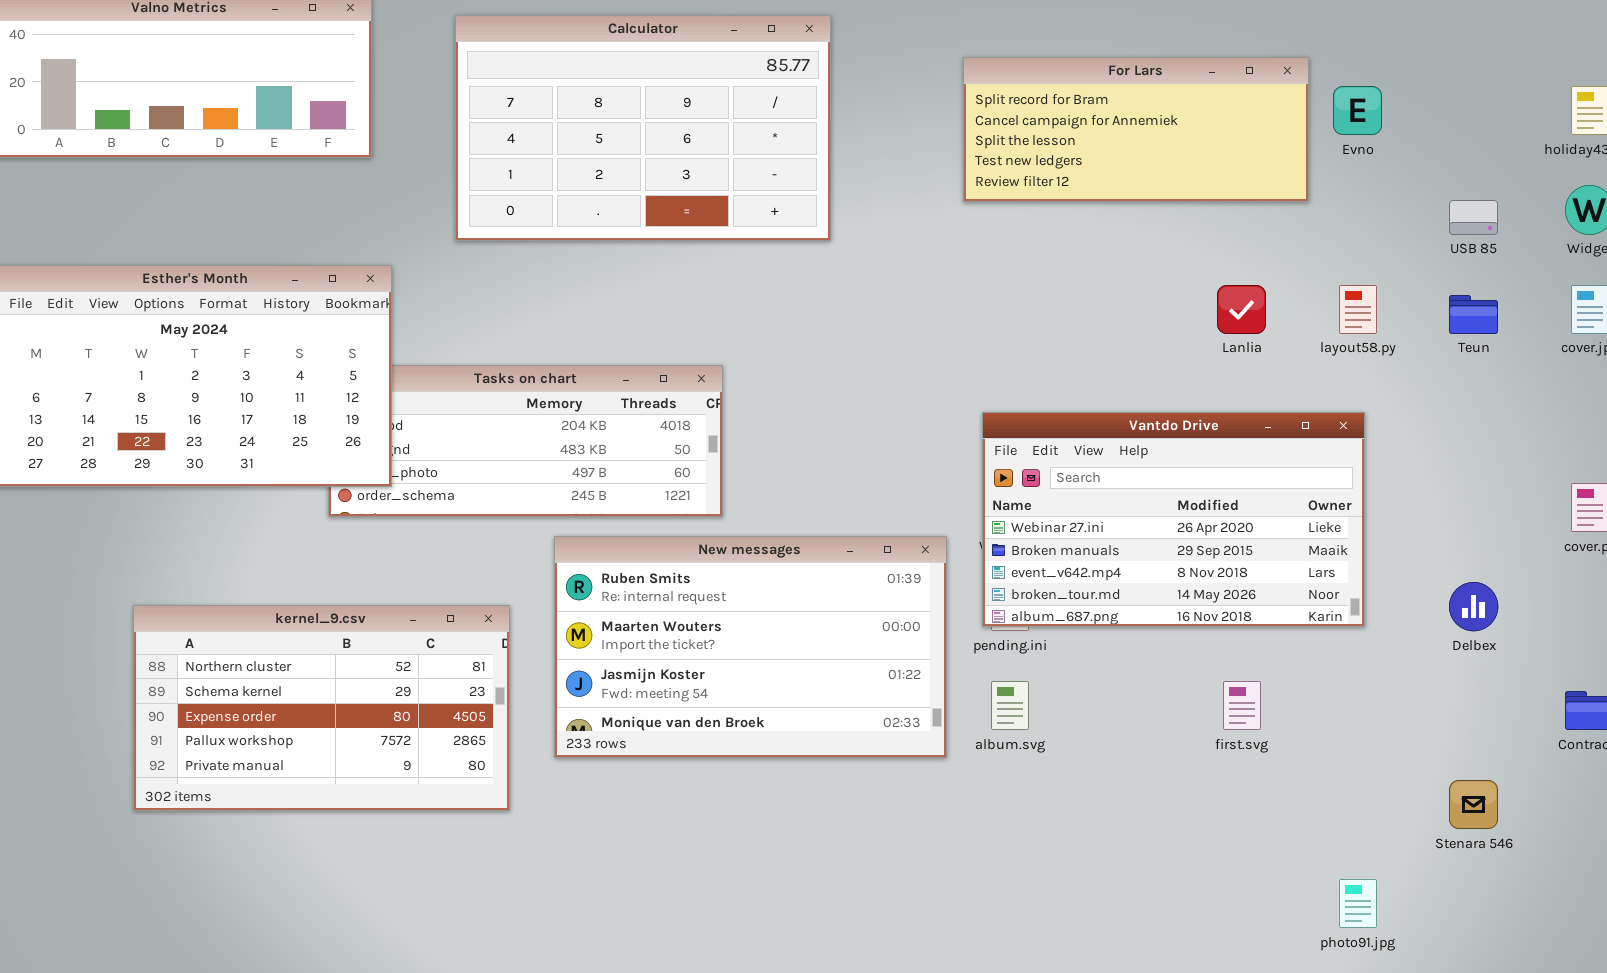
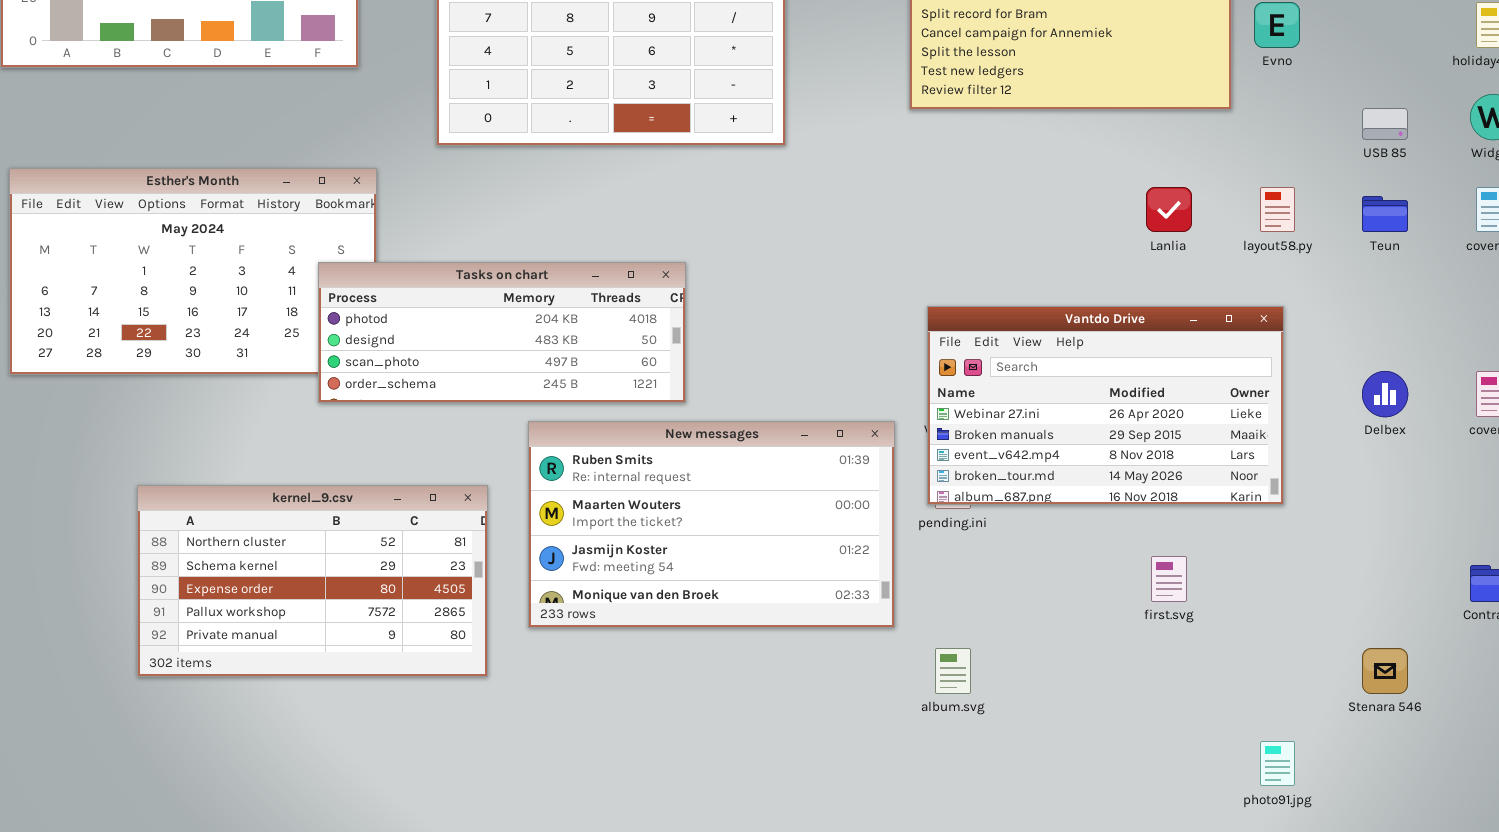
Tasks on chart: [328,365,723,517] -> [318,262,686,403], raised
Delbex: [1449,582,1498,631] -> [1362,371,1408,417], moved
album.svg: [991,681,1029,730] -> [935,648,971,694], moved

